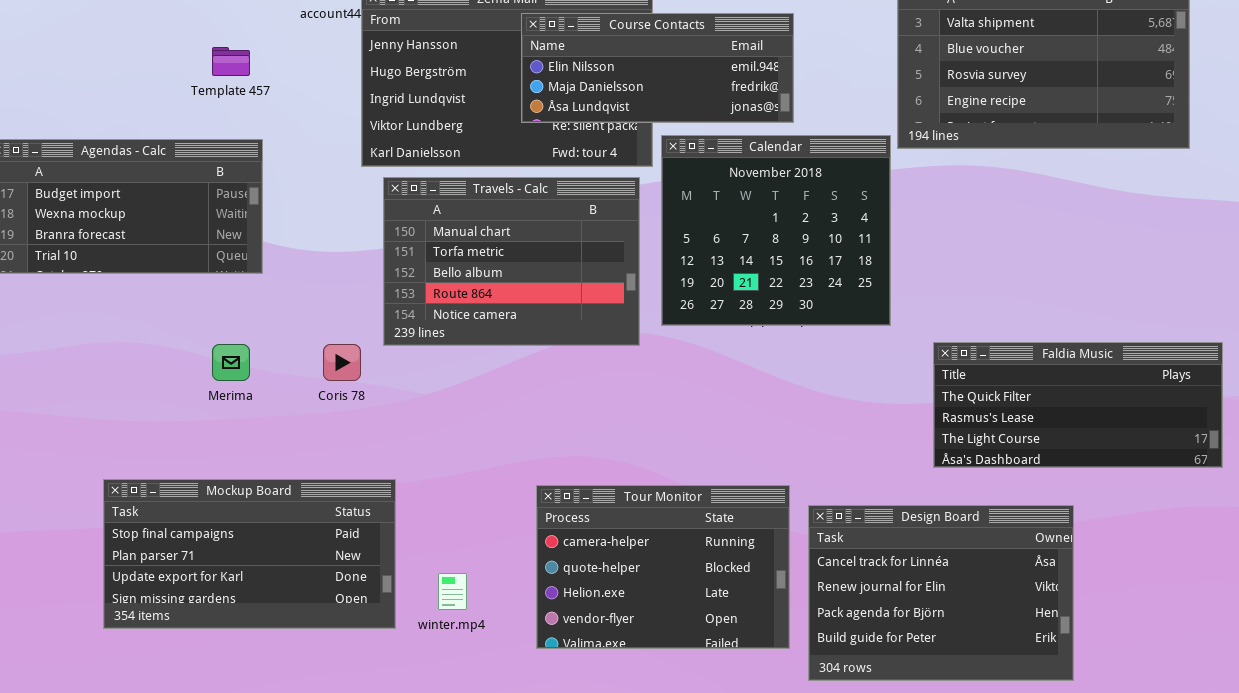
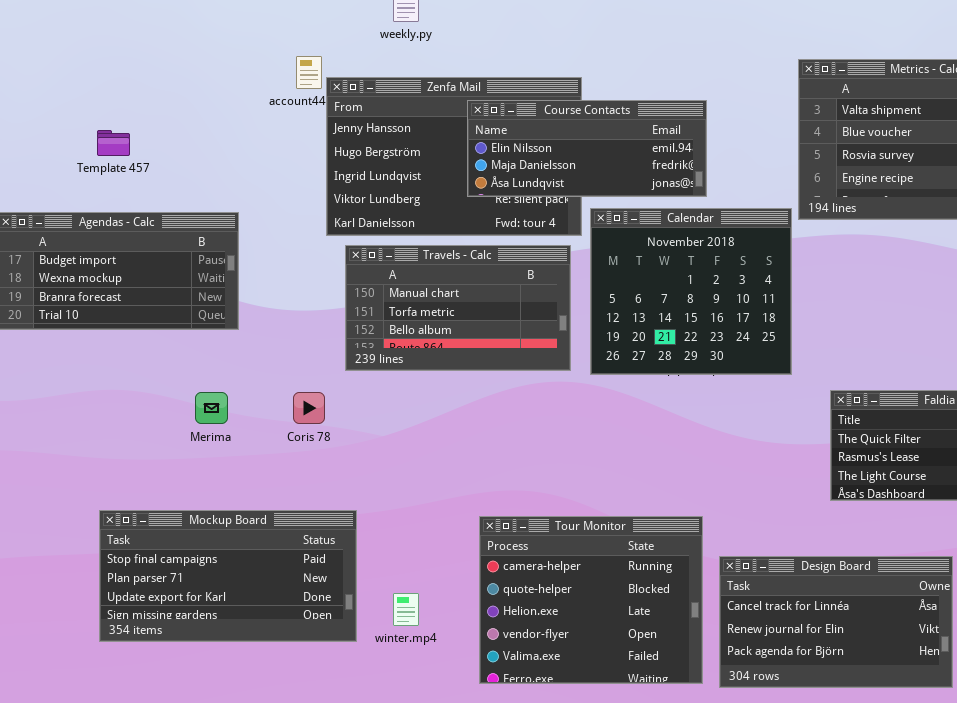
Template 457: [212,47,250,76] -> [97,130,130,156], moved
Travels - Calc: [383,177,640,346] -> [345,245,571,371], resized
Tour Monitor: [536,485,790,649] -> [479,516,703,684], resized
Design Board: [808,505,1074,681] -> [719,556,953,688], resized

